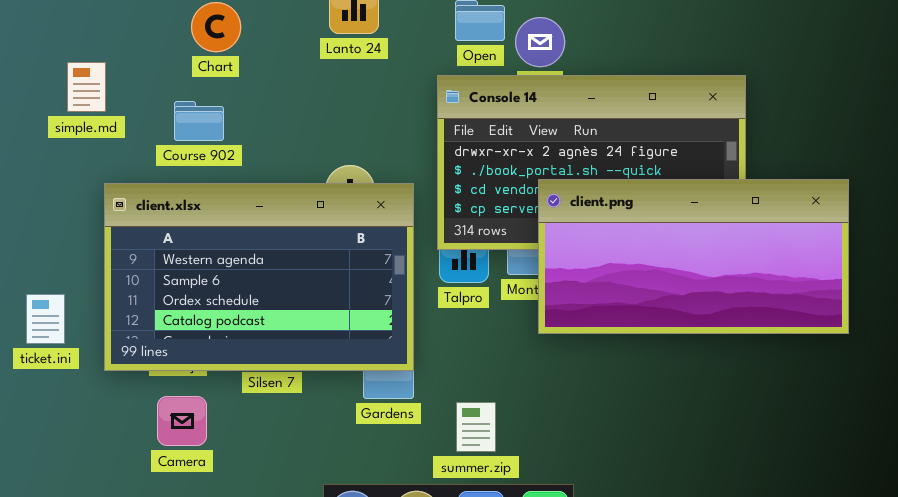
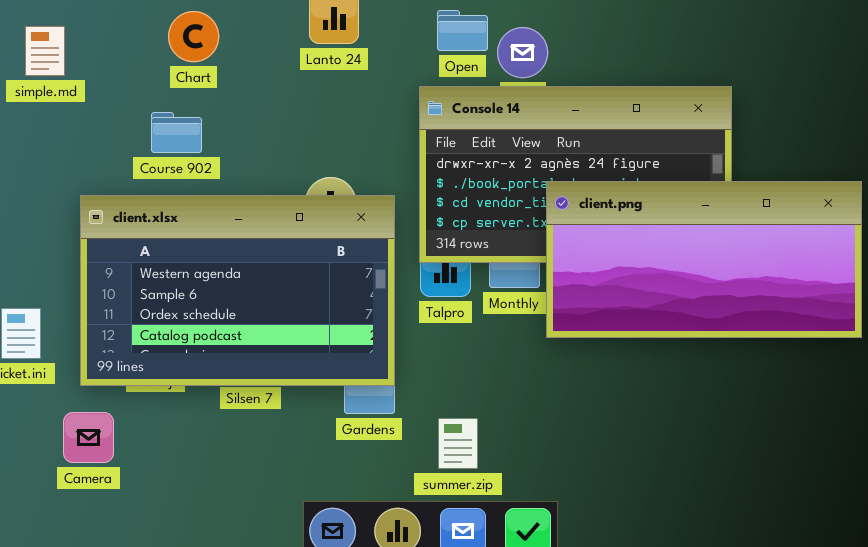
simple.md: [67,62,106,112] -> [25,26,65,76], moved
client.png: [538,179,849,334] -> [546,181,862,338], moved
Camera: [157,396,207,446] -> [63,412,114,463], moved

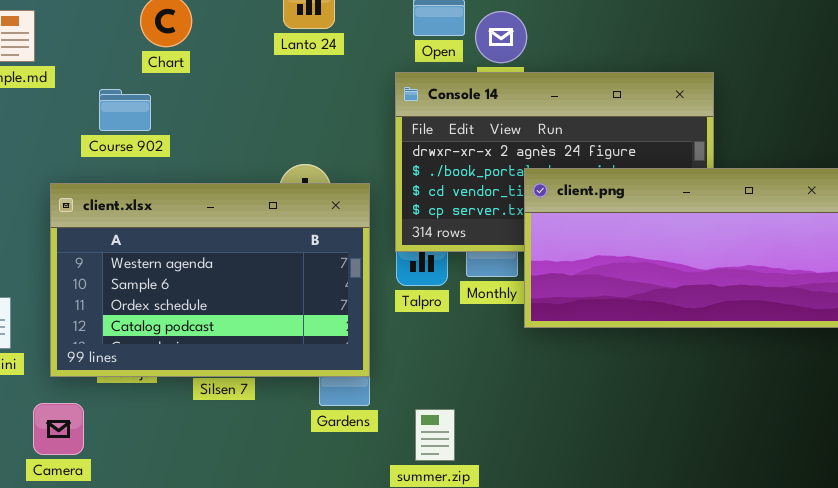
Course 902: [151,112,202,153] -> [99,89,151,131], moved

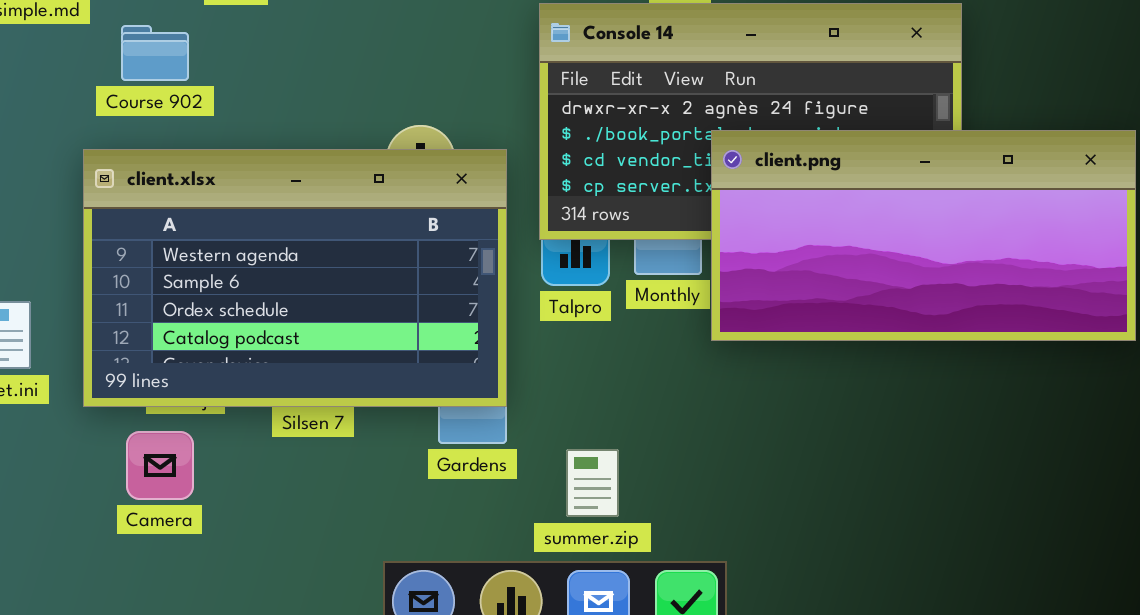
Course 902: [99,89,151,131] -> [121,25,189,81], moved
Camera: [33,403,84,455] -> [126,431,194,500], moved

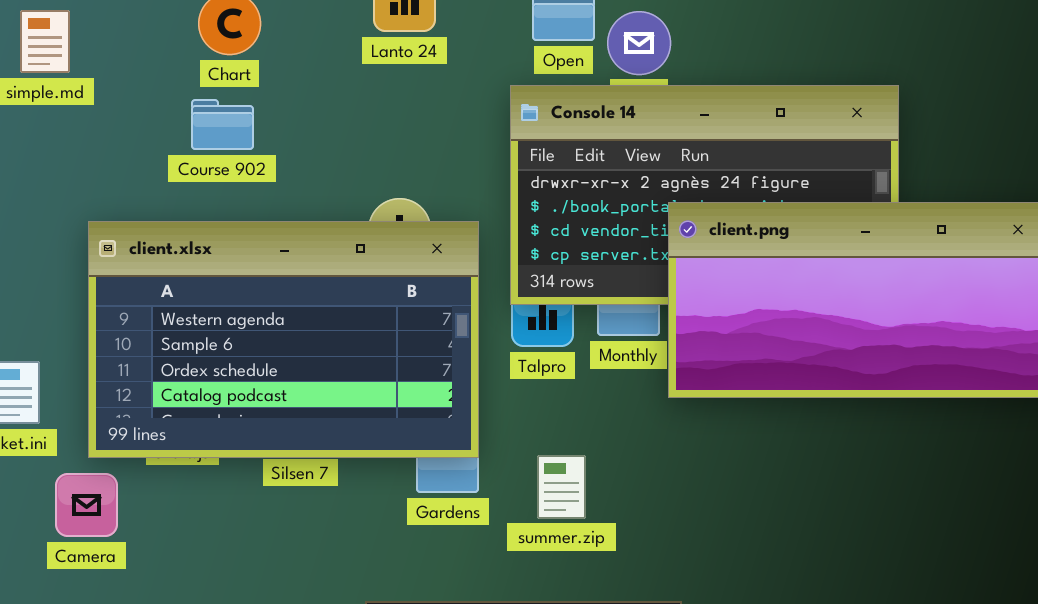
Course 902: [121,25,189,81] -> [191,99,254,150], moved
Camera: [126,431,194,500] -> [55,473,118,537], moved
summer.zip: [566,449,619,517] -> [537,455,586,519], moved

